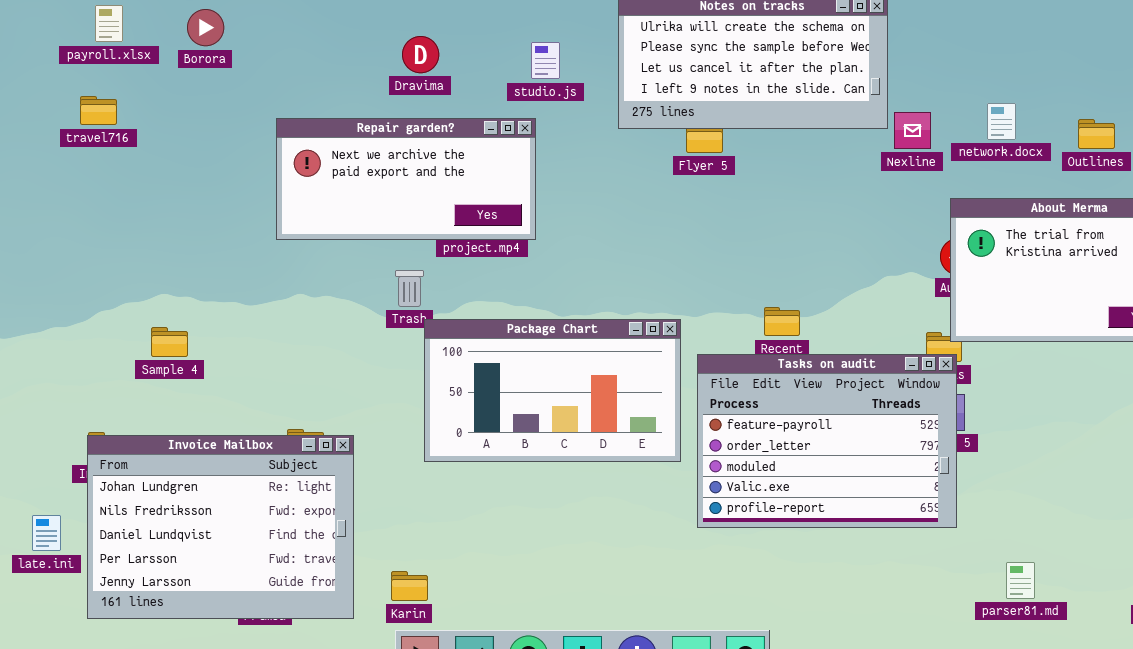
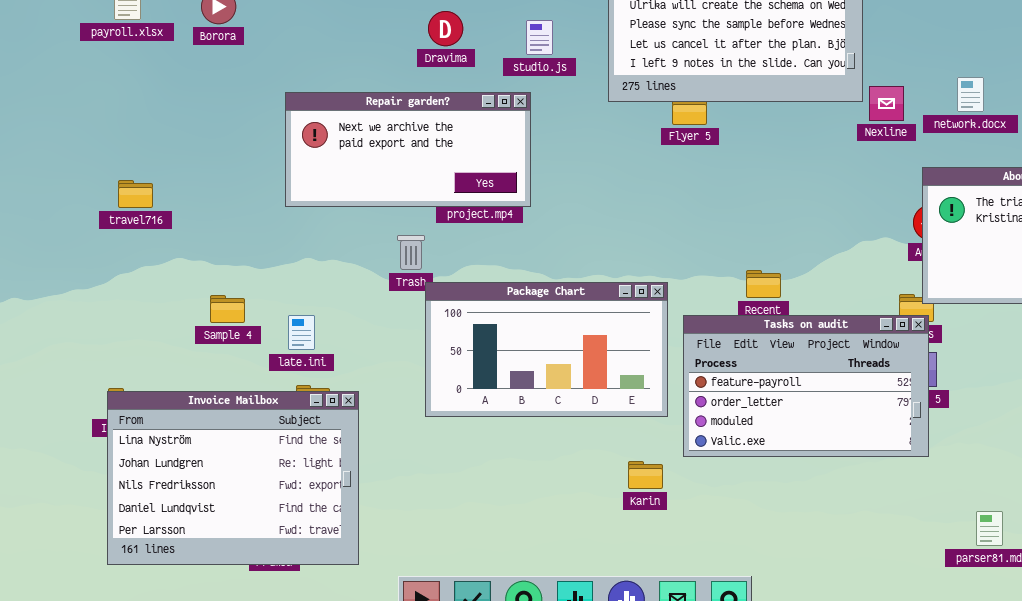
Dravima: [402,36,439,73] -> [428,11,463,46], moved
travel716: [80,96,117,125] -> [118,180,153,208], moved
Sample 4: [151,327,188,357] -> [210,295,245,323], moved
Tasks on audit: [697,354,957,528] -> [683,315,929,457], resized
Invoice Mailbox: [87,435,354,619] -> [107,391,359,565], scrolled up 1 row
late.ini: [32,515,61,551] -> [288,315,315,350], moved
Karin: [391,571,428,601] -> [628,461,663,489], moved

